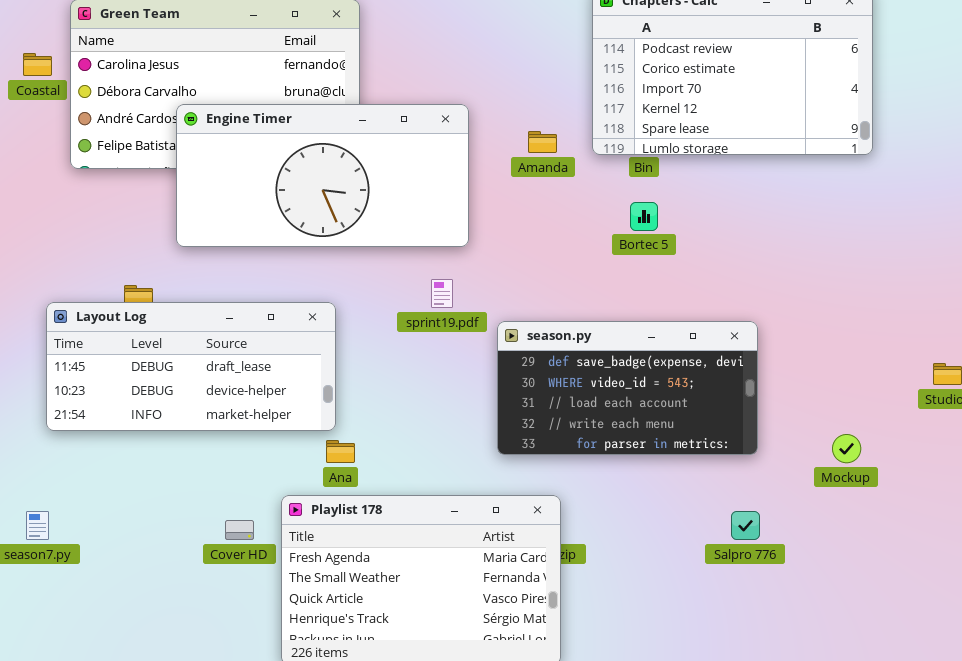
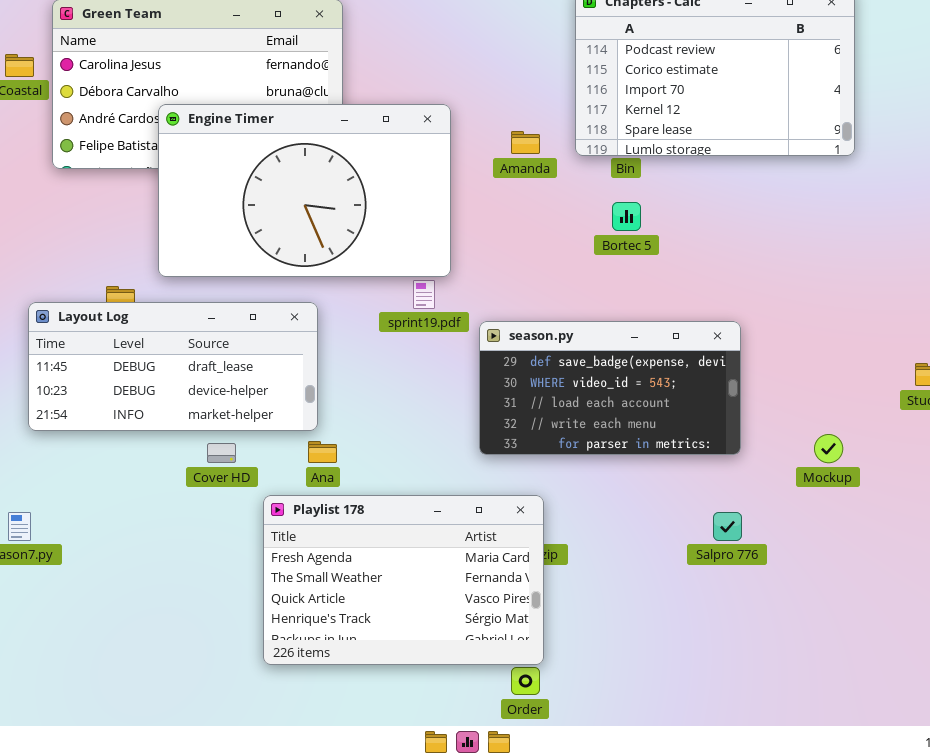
Engine Timer: [176,104,469,247] -> [158,104,451,277], resized
Cover HD: [225,520,254,540] -> [207,443,236,463], moved

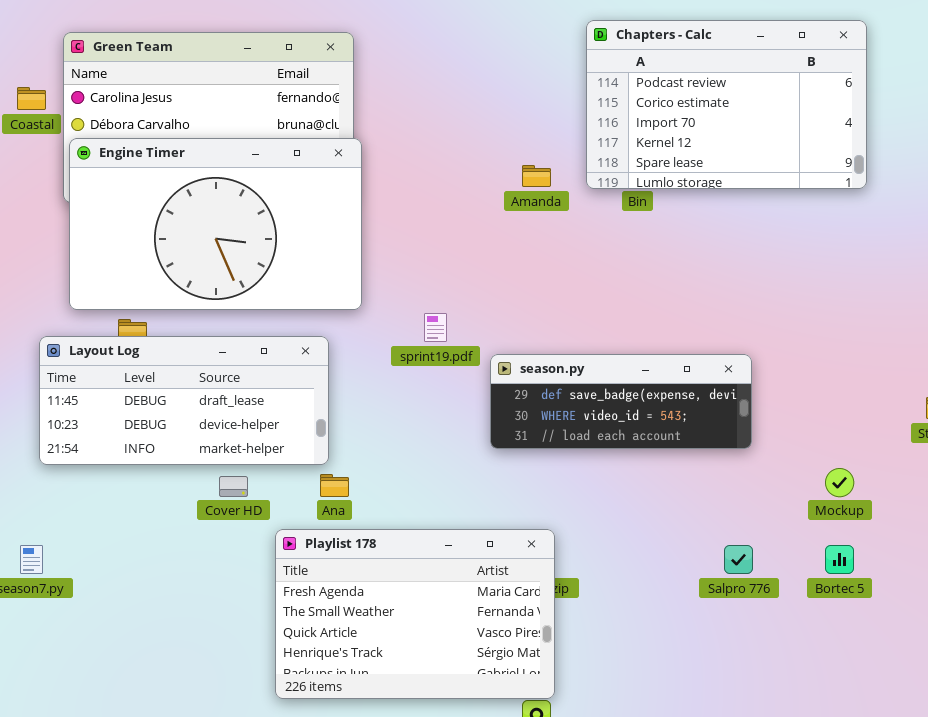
Engine Timer: [158,104,451,277] -> [69,138,362,310], moved
Bortec 5: [612,202,641,231] -> [825,545,854,574], moved
season.py: [479,321,741,455] -> [490,354,752,449], resized

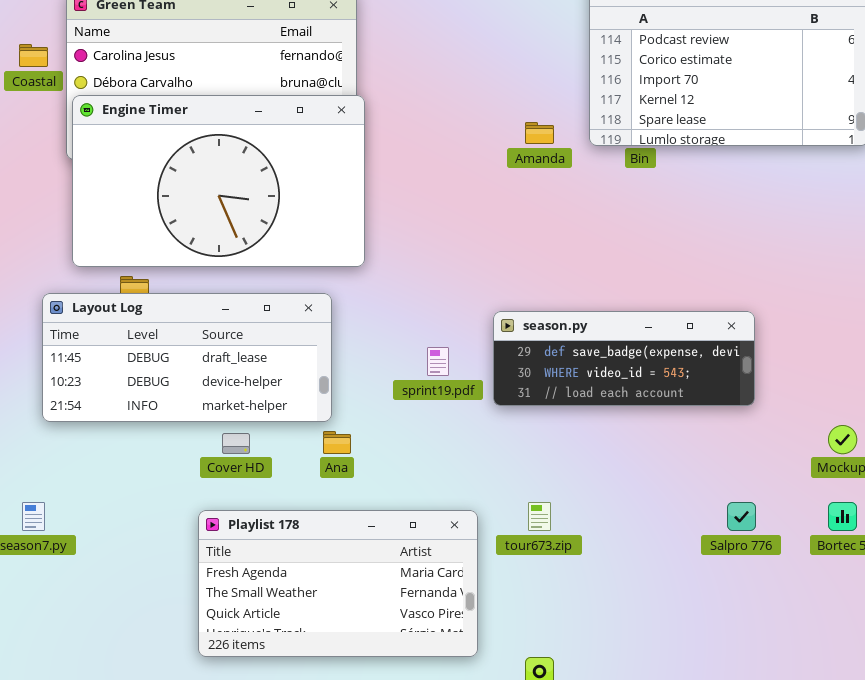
sprint19.pdf: [424,313,447,342] -> [427,347,449,376], moved
Playlist 178: [275,529,555,699] -> [198,510,478,657], moved, resized

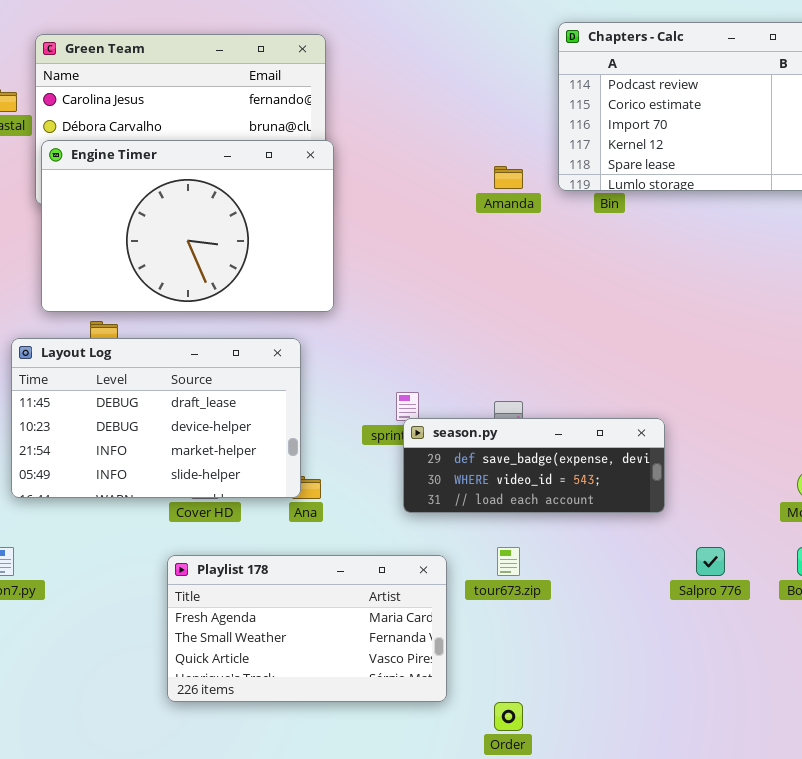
Layout Log: [42,293,332,422] -> [11,338,301,498], resized
season.py: [493,311,755,406] -> [403,418,665,513], moved

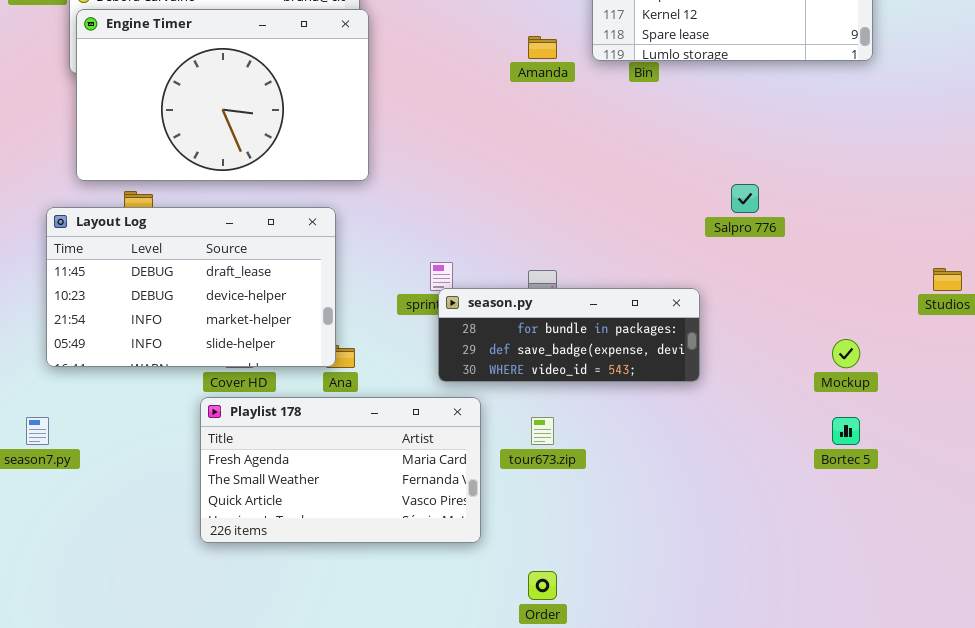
season.py: [403,418,665,513] -> [438,288,700,382], scrolled up 1 row
Salpro 776: [696,547,725,576] -> [731,184,759,213], moved
Playlist 178: [167,555,447,702] -> [200,397,481,543], moved

